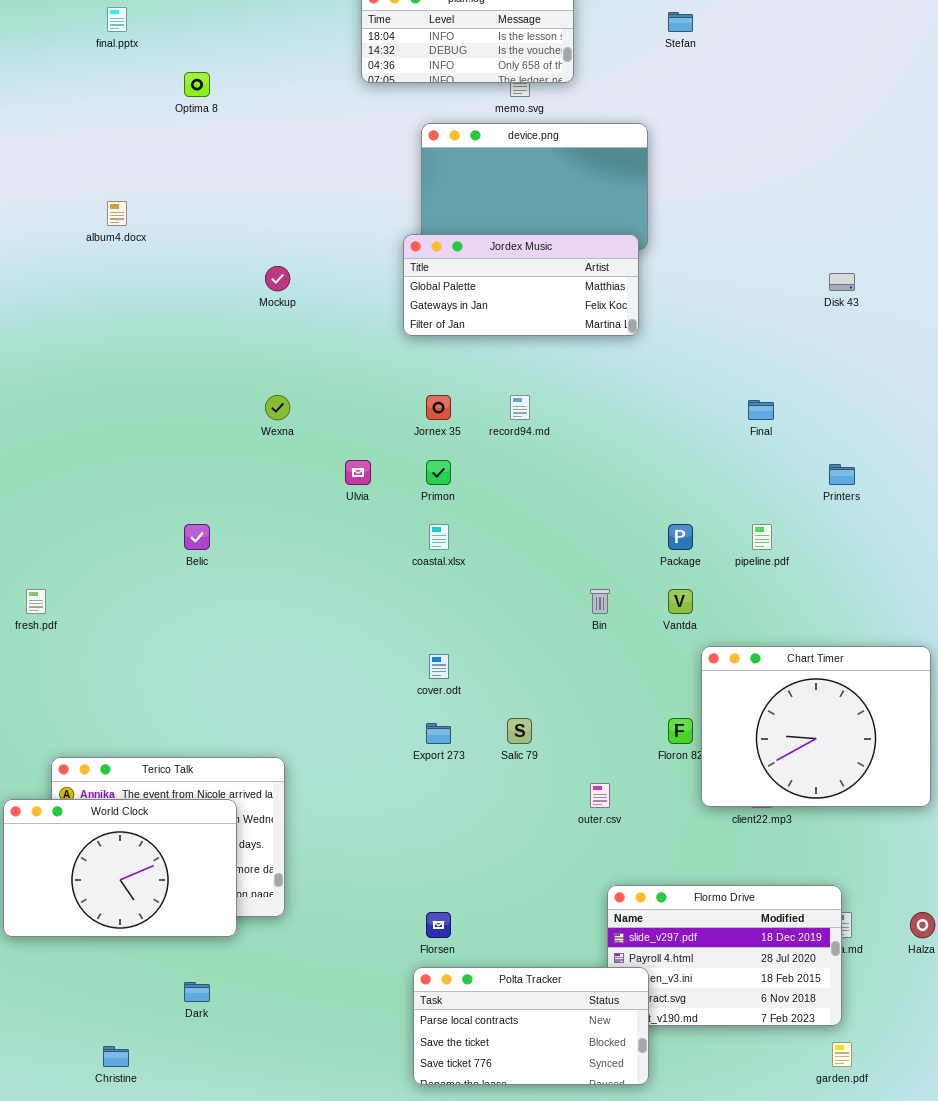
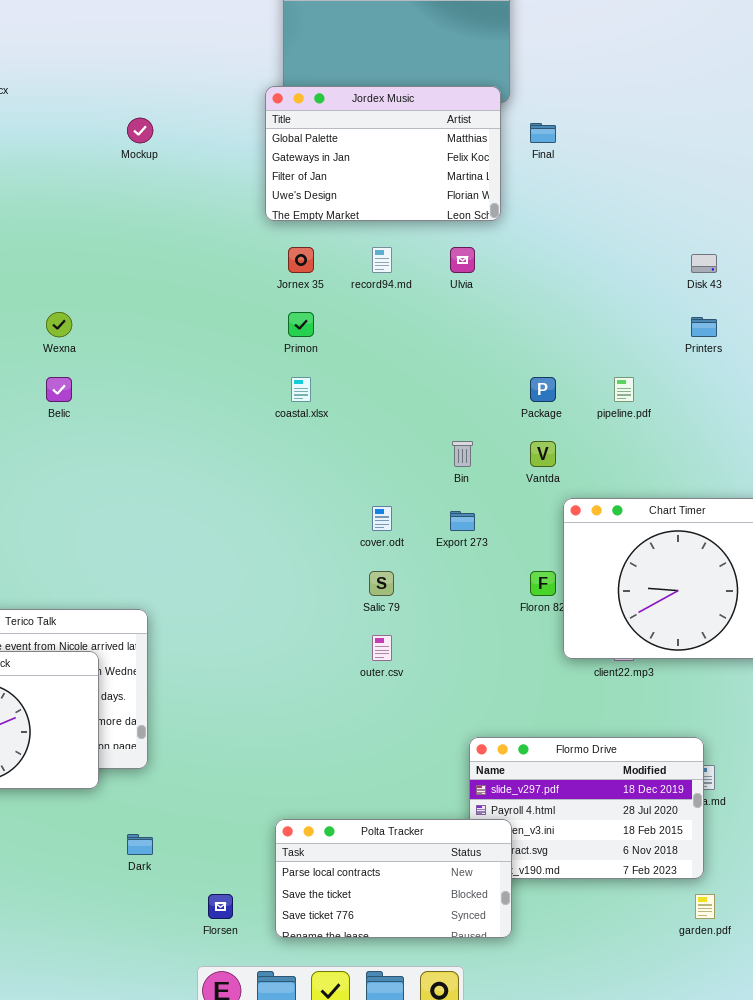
Jordex Music: [403,234,639,336] -> [265,86,501,221], resized
Disk 43: [829,273,855,291] -> [691,254,717,273], moved
Wexna: [265,395,290,420] -> [46,312,72,337], moved
Final: [748,400,774,420] -> [530,123,556,143], moved
Ulvia: [345,460,371,485] -> [450,247,475,273], moved
cover.odt: [429,654,449,679] -> [372,506,392,531], moved
Export 273: [426,723,451,744] -> [450,511,475,531], moved
outer.csv: [590,783,610,808] -> [372,635,392,661], moved
Florsen: [426,912,451,938] -> [208,894,233,919], moved
Dark: [184,982,210,1002] -> [127,834,153,855], moved

